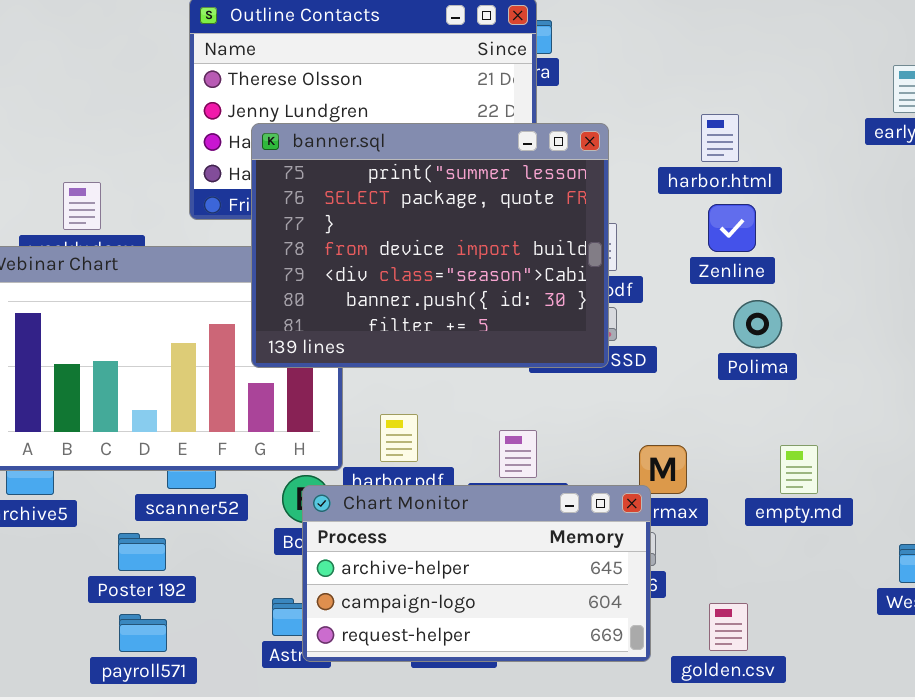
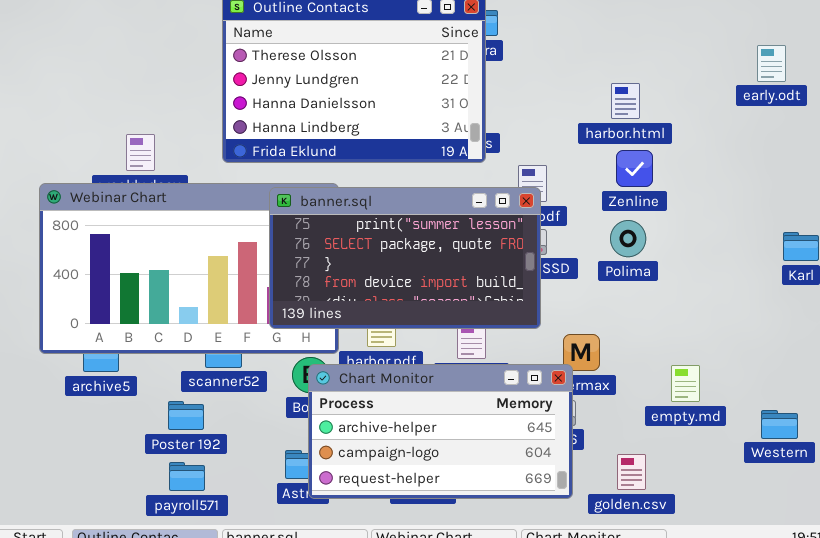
banner.sql: [251,123,609,368] -> [269,187,541,329], moved, resized
Polima: [733,300,782,348] -> [610,220,646,257], moved
empty.md: [780,445,818,494] -> [671,365,700,402], moved

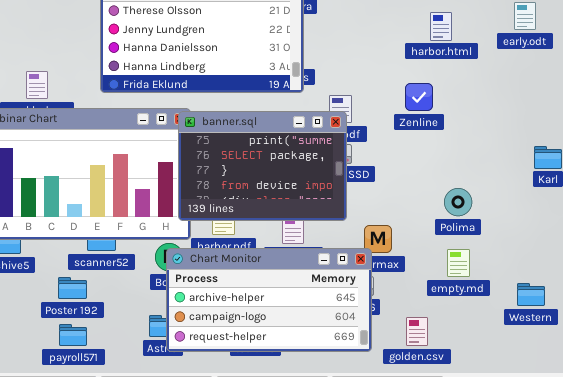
harbor.html: [611,83,640,119] -> [430,12,452,41], moved
banner.sql: [269,187,541,329] -> [178,111,347,221], resized
Polima: [610,220,646,257] -> [444,188,472,216], moved

